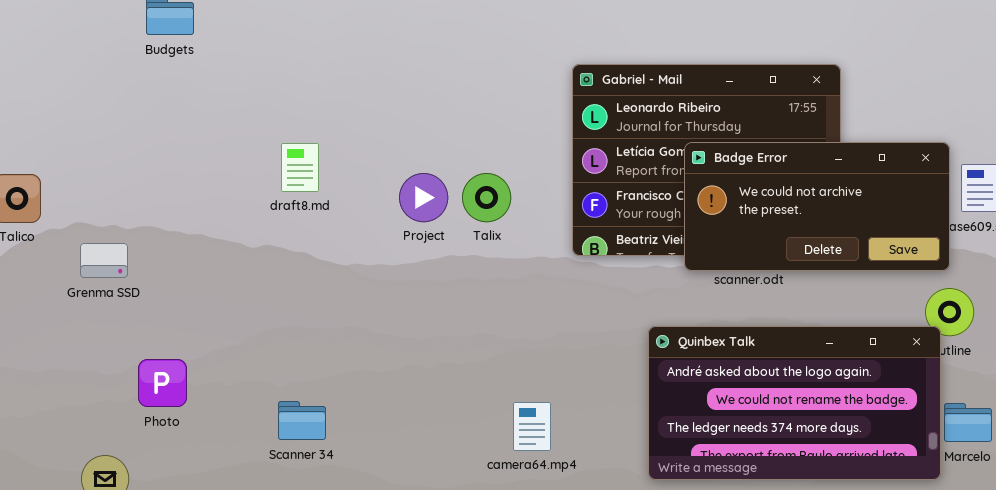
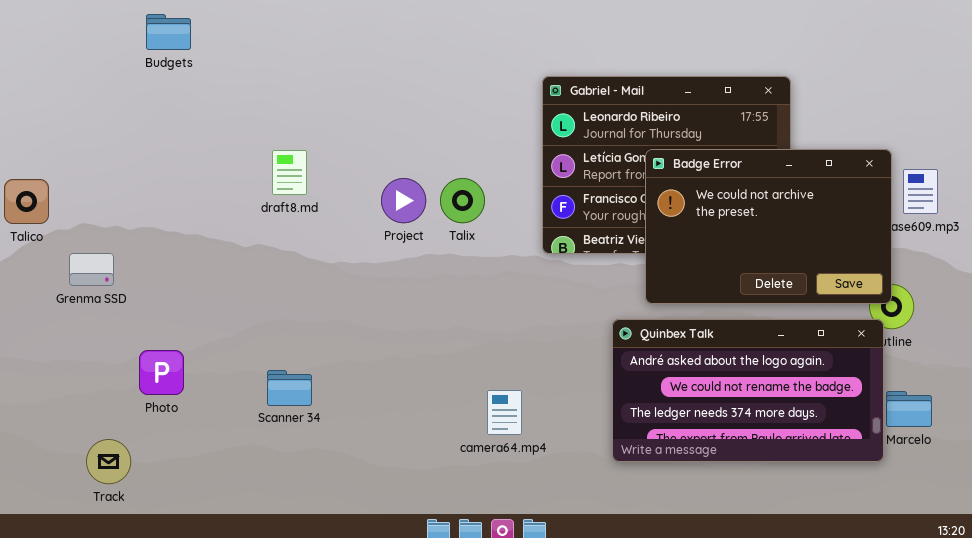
Badge Error: [684,142,950,271] -> [645,149,892,304], resized
Grenma SSD: [80,243,128,278] -> [69,253,114,286], moved
Scanner 34: [278,401,326,440] -> [267,370,312,406], moved

